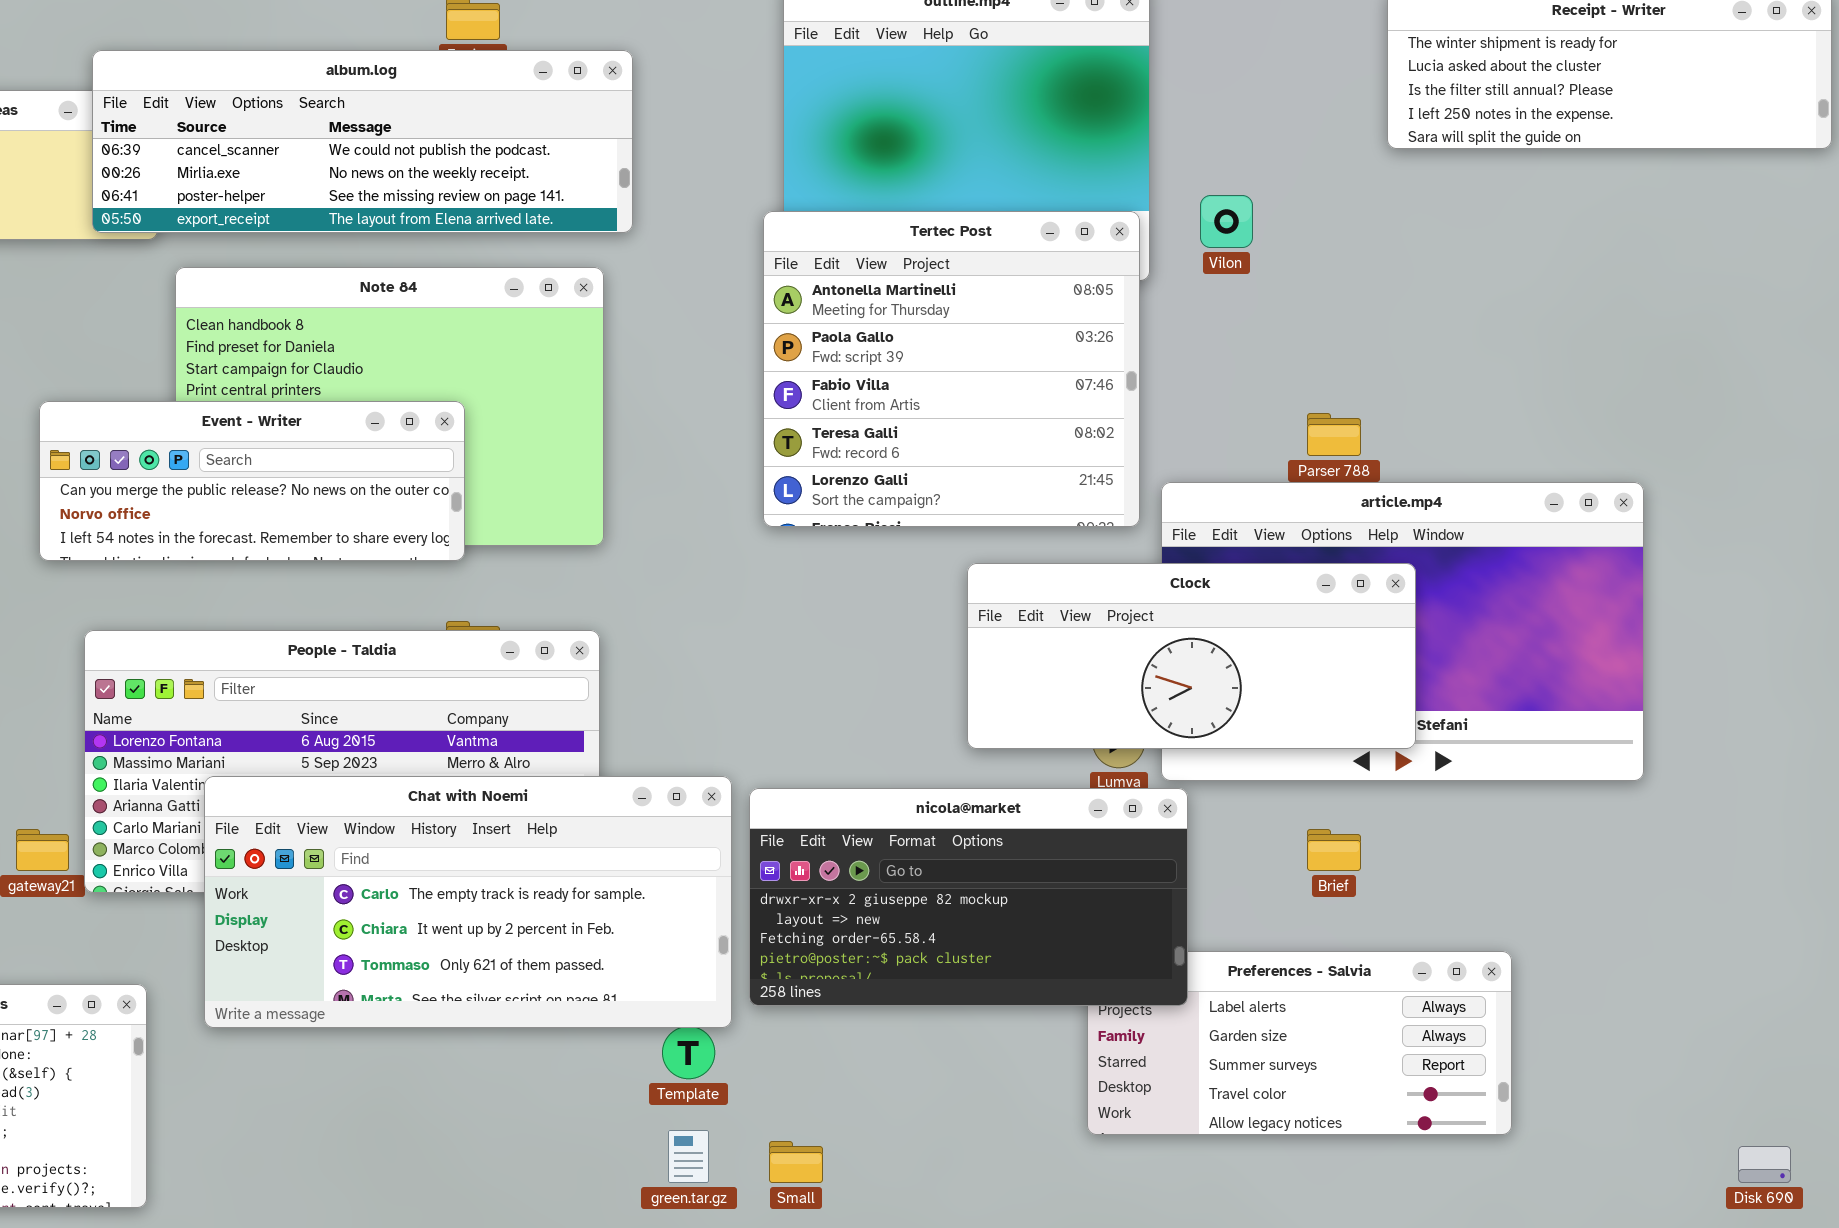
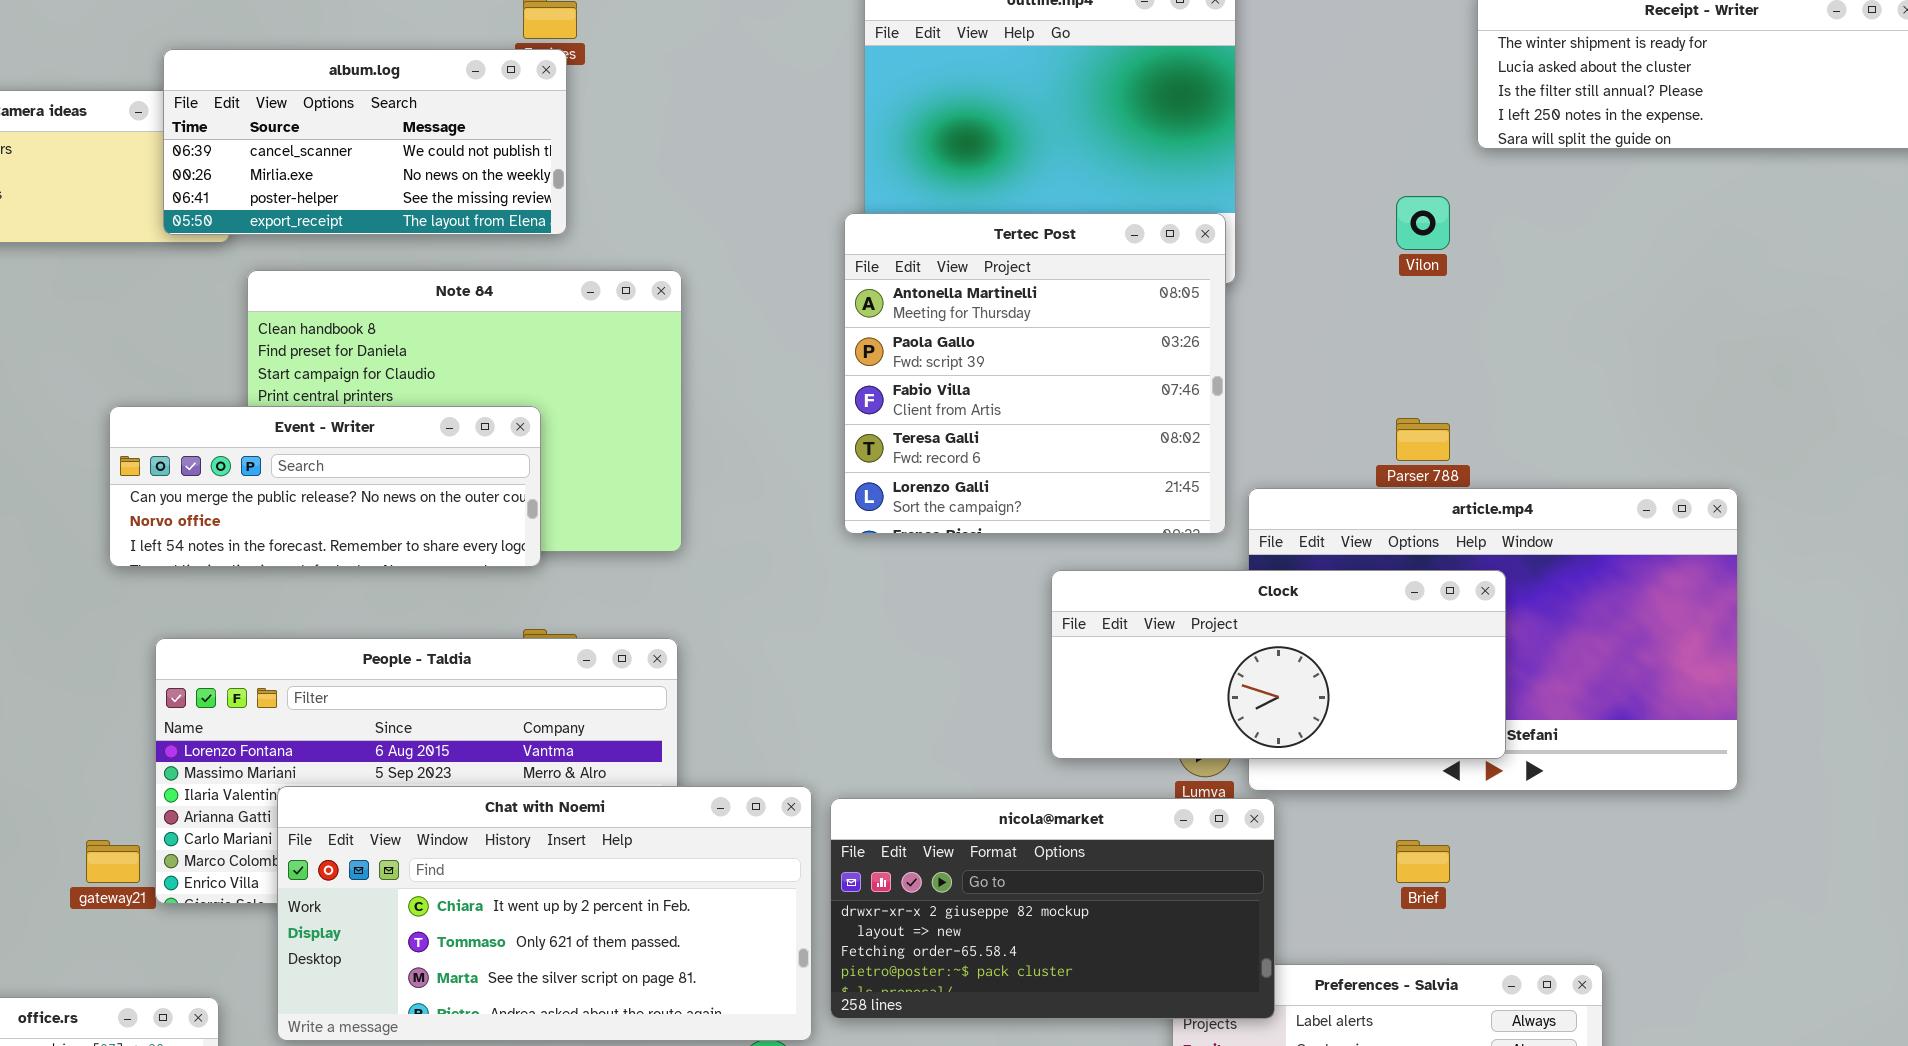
album.log: [92,50,633,233] -> [163,49,567,235], resized
Vilon: [1200,195,1253,248] -> [1396,196,1450,250], moved
Chat with Noemi: [204,776,732,1028] -> [277,786,812,1041], scrolled down 1 row

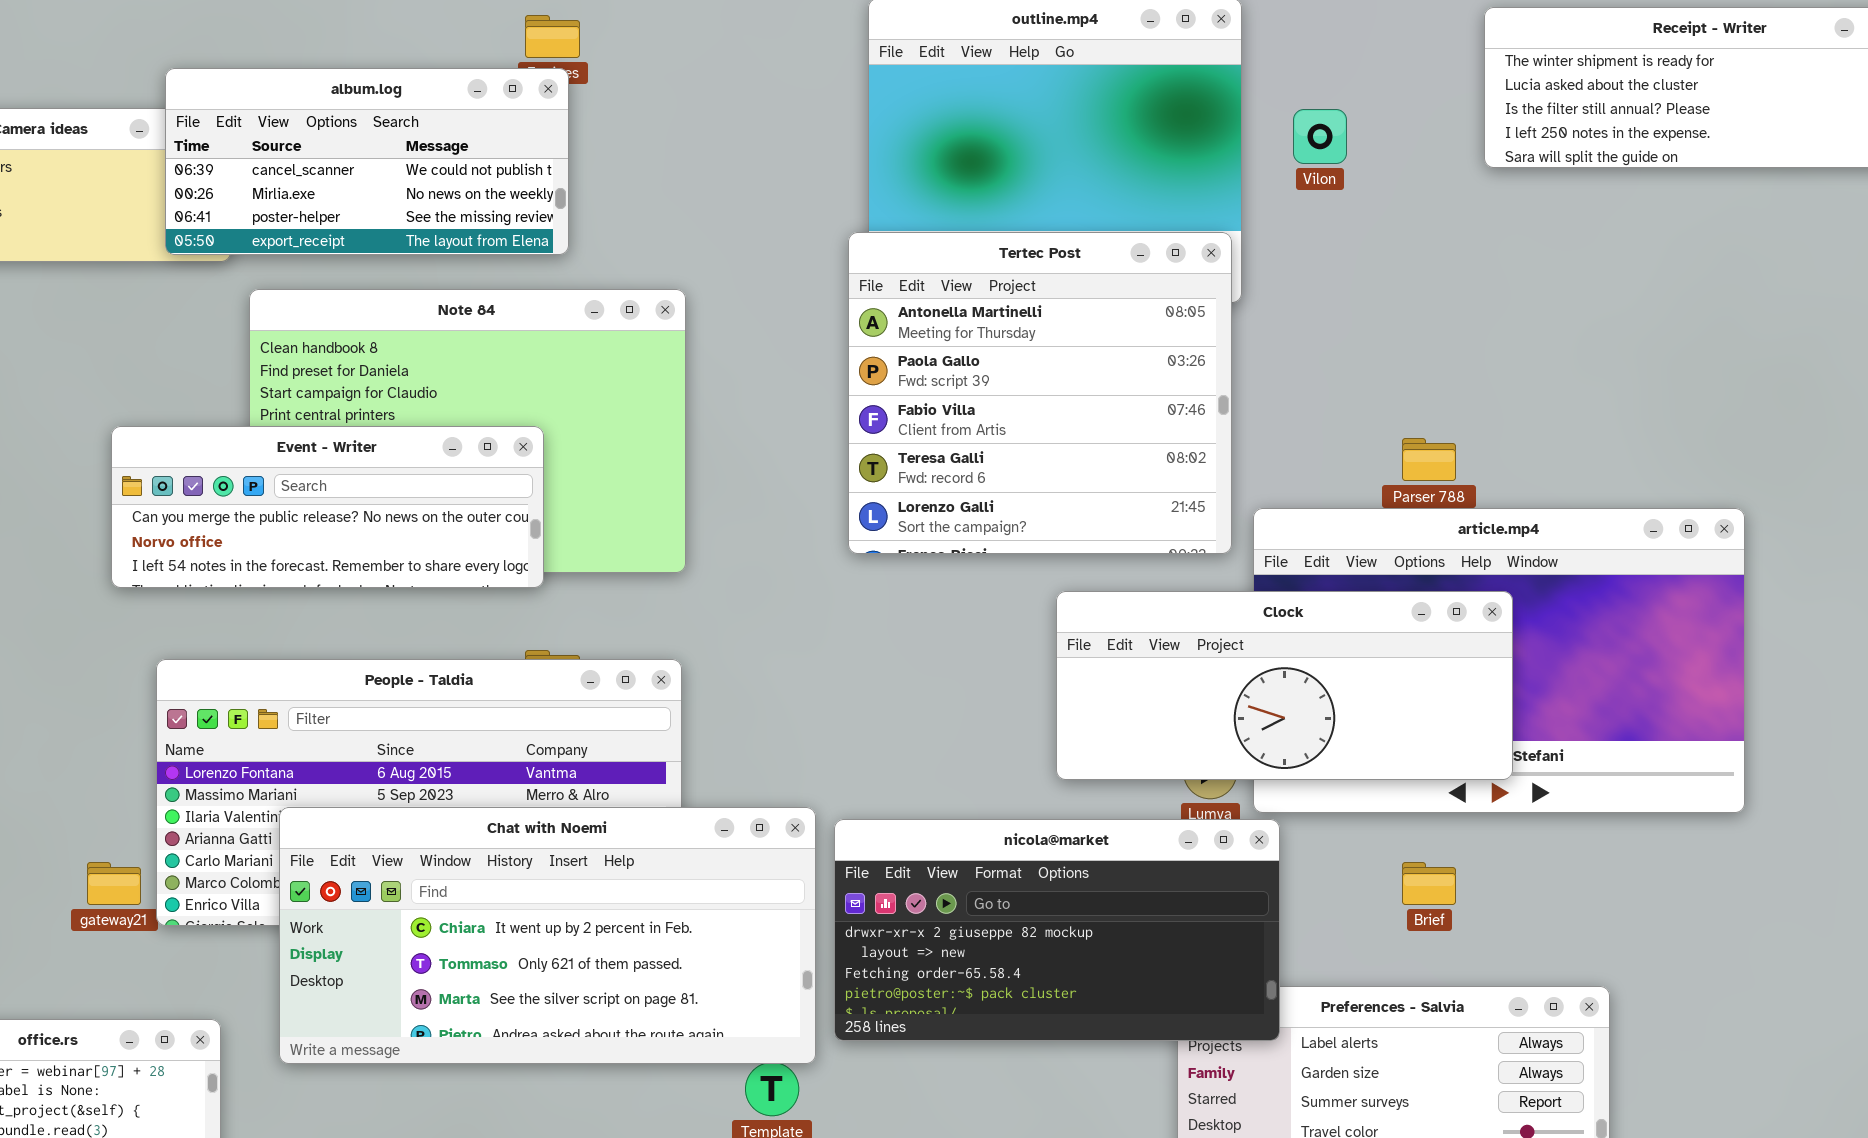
Vilon: [1396,196,1450,250] -> [1293,109,1347,164], moved

